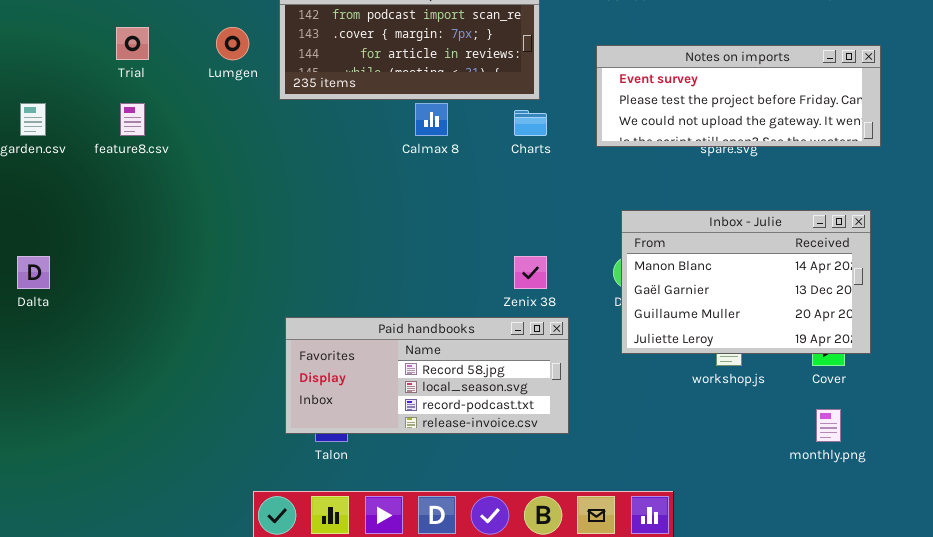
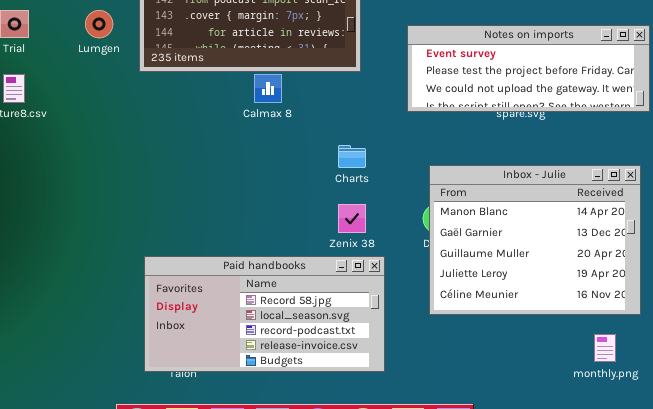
Charts: [514,110,547,136] -> [338,145,366,168], moved
Inbox - Julie: [621,210,871,354] -> [429,165,641,315], resized
Paid handbooks: [285,317,569,434] -> [144,256,385,372], resized

